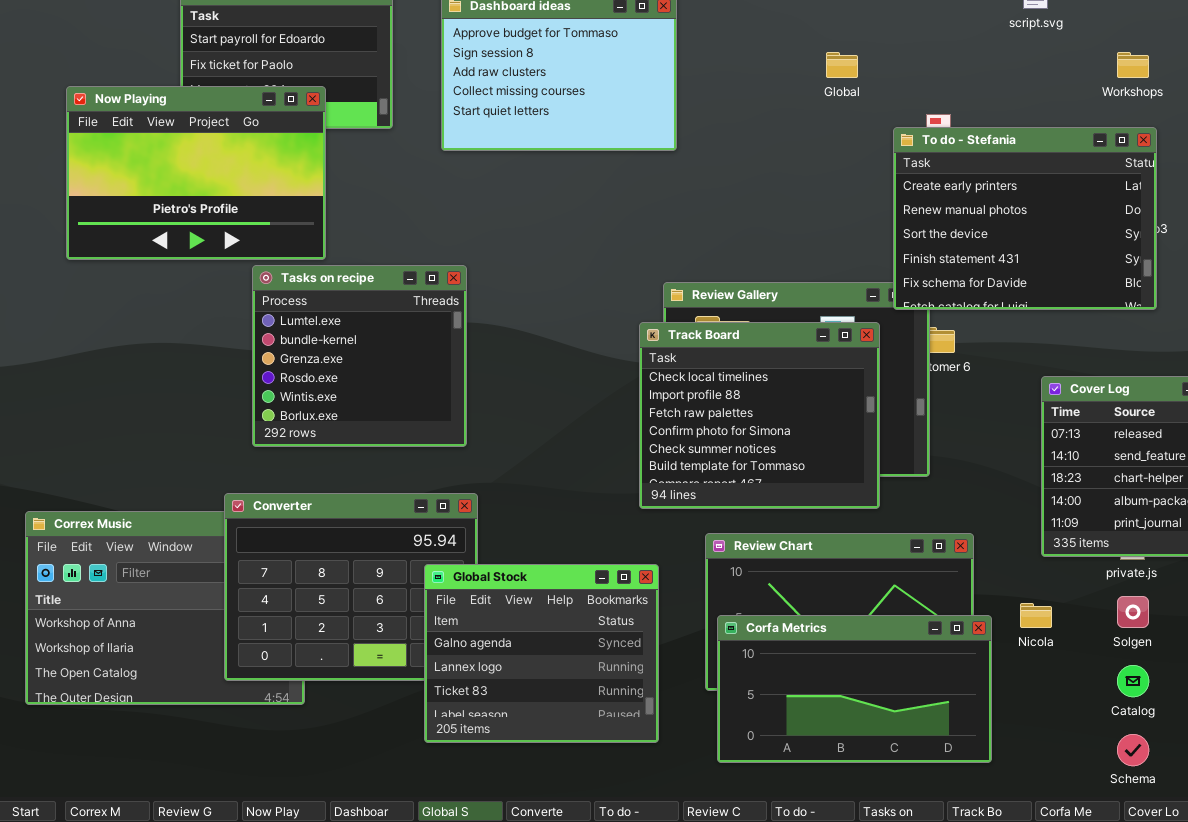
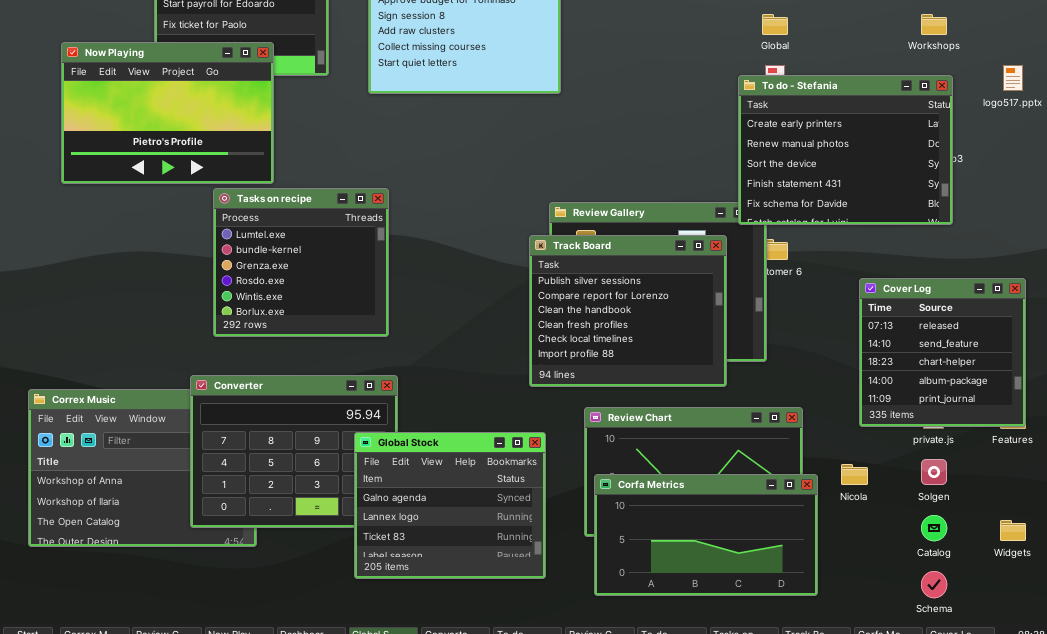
Global: [826,52,858,78] -> [762,14,788,35], moved
Track Board: [639,322,880,509] -> [529,235,727,387], scrolled up 4 rows

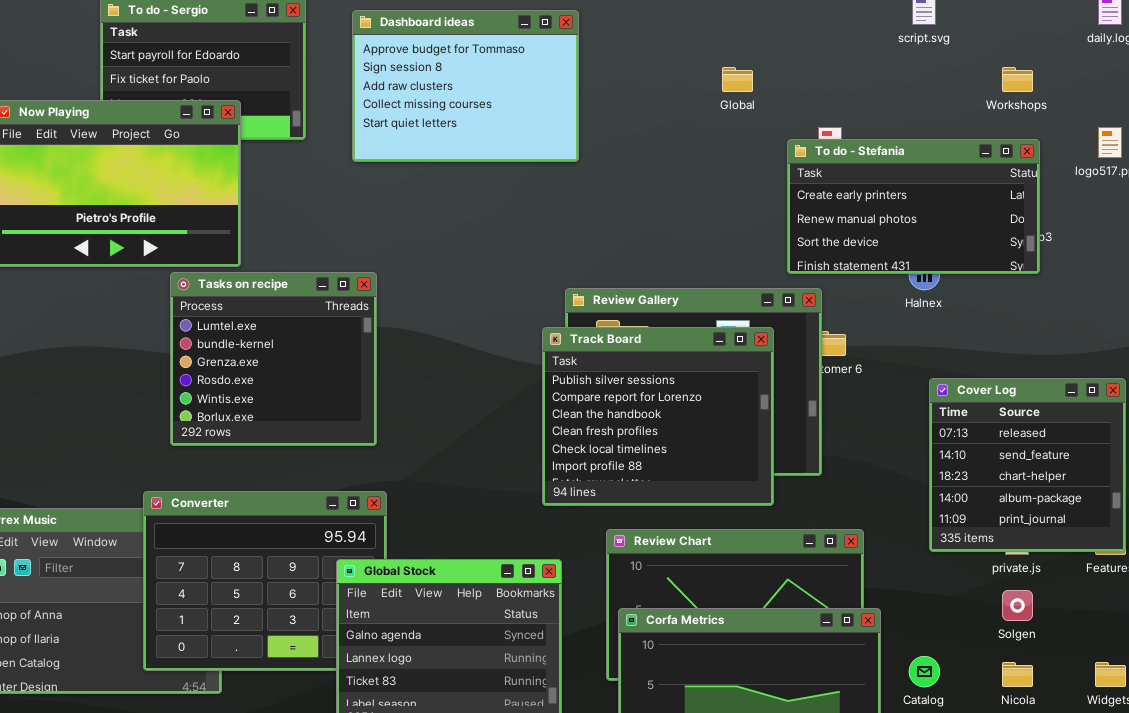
Global: [762,14,788,35] -> [722,67,753,92], moved
To do - Stefania: [738,75,953,225] -> [787,139,1040,274], resized
Nicola: [841,464,868,485] -> [1002,662,1033,687], moved
Catalog: [921,515,947,541] -> [909,656,940,687], moved

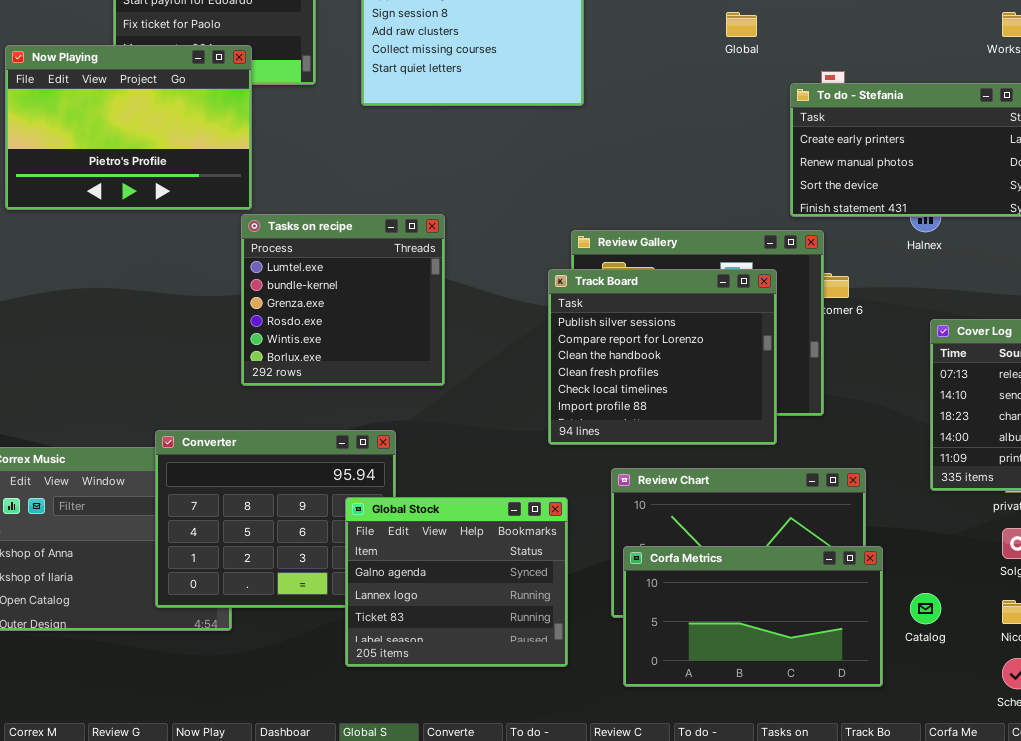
Tasks on recipe: [170,272,377,446] -> [241,214,445,386], moved

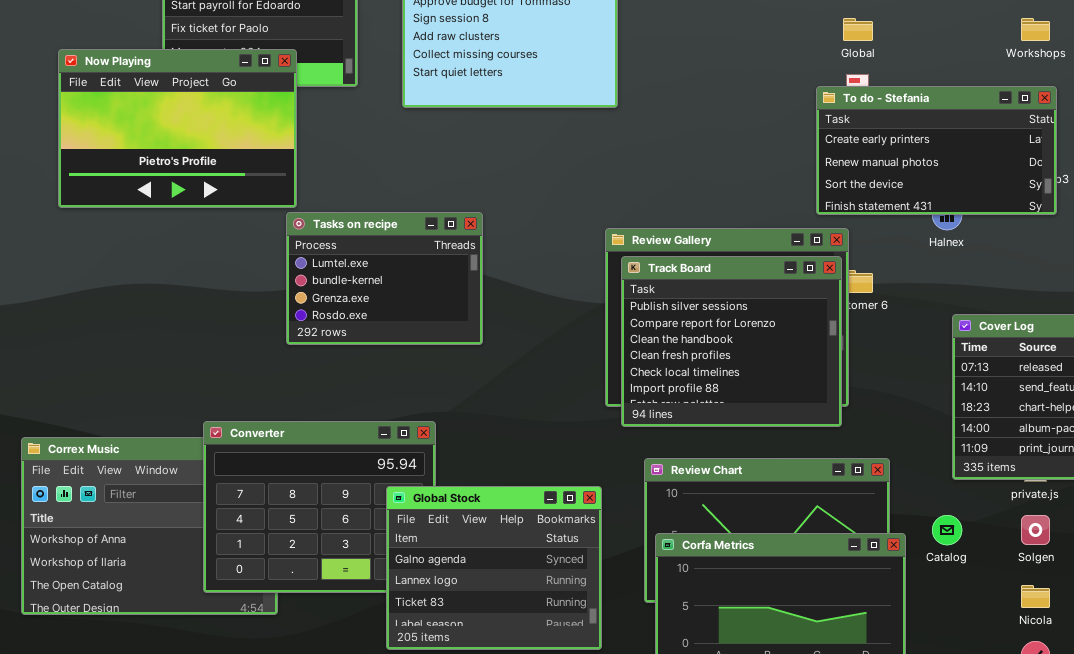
Global: [726,12,757,37] -> [843,18,873,41], moved
Tasks on recipe: [241,214,445,386] -> [286,212,483,345], resized
Track Board: [548,269,777,445] -> [621,256,842,427], moved
Catalog: [910,593,941,624] -> [932,515,962,545], moved

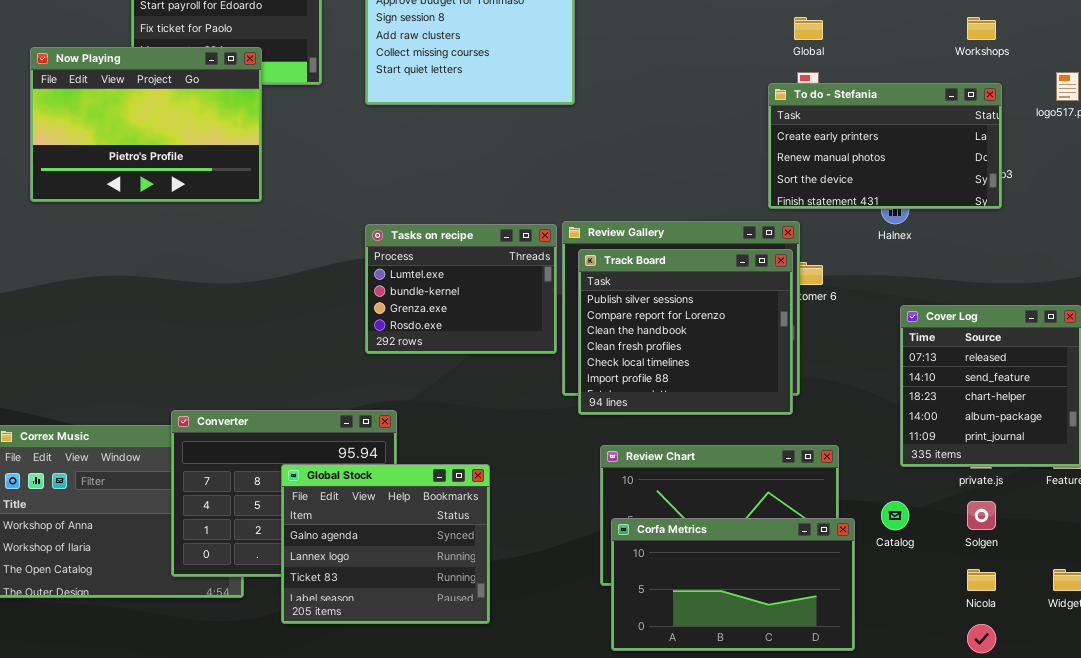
Tasks on recipe: [286,212,483,345] -> [365,224,557,354], moved
Global Stock: [386,486,602,650] -> [281,464,490,624], moved

